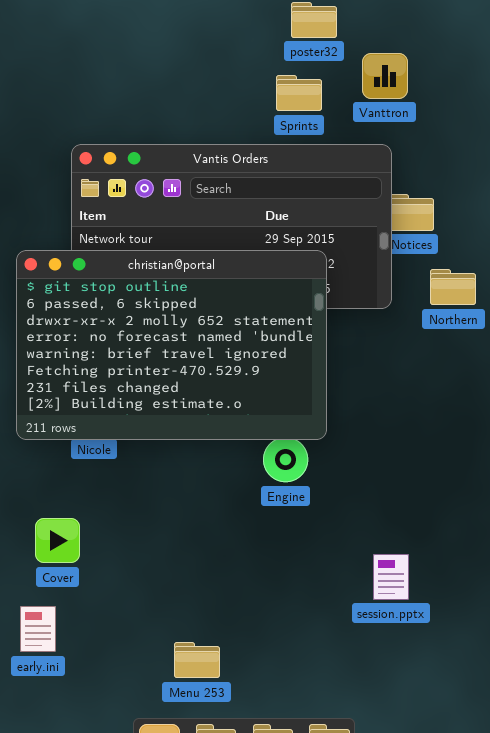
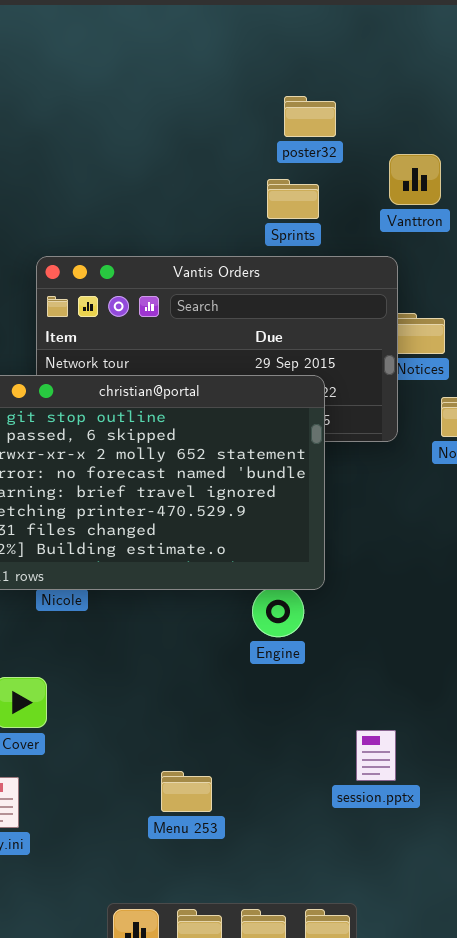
Vanttron: [362,53,408,99] -> [389,154,441,205], moved
session.pptx: [373,554,409,600] -> [356,730,396,781], moved
Menu 253: [174,642,220,678] -> [161,771,212,812], moved

